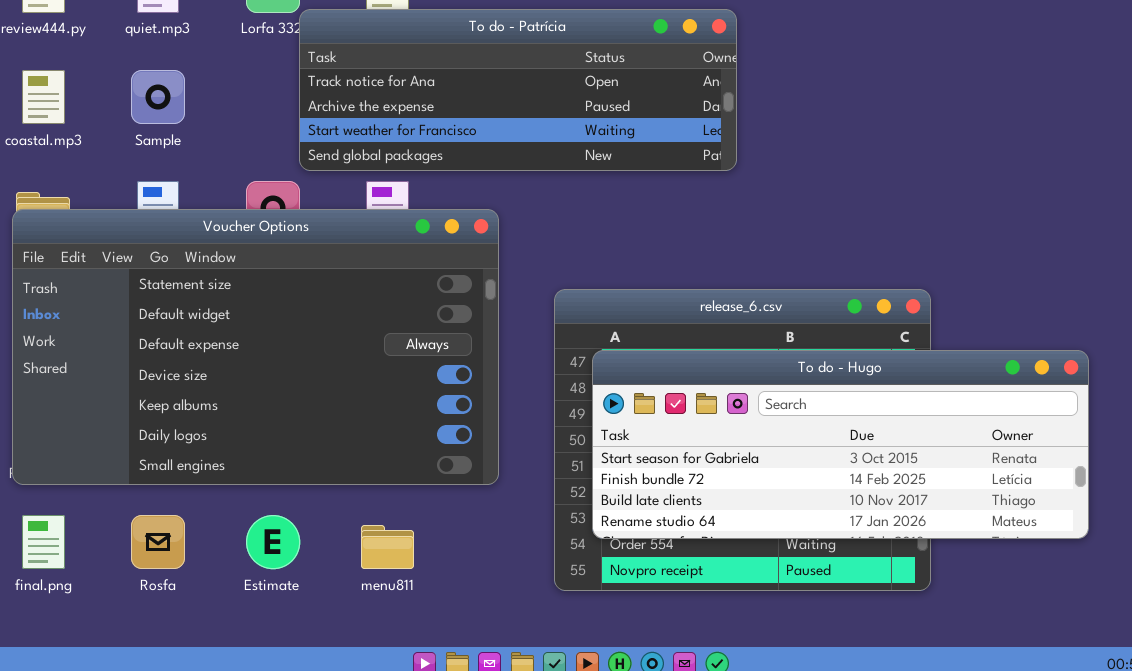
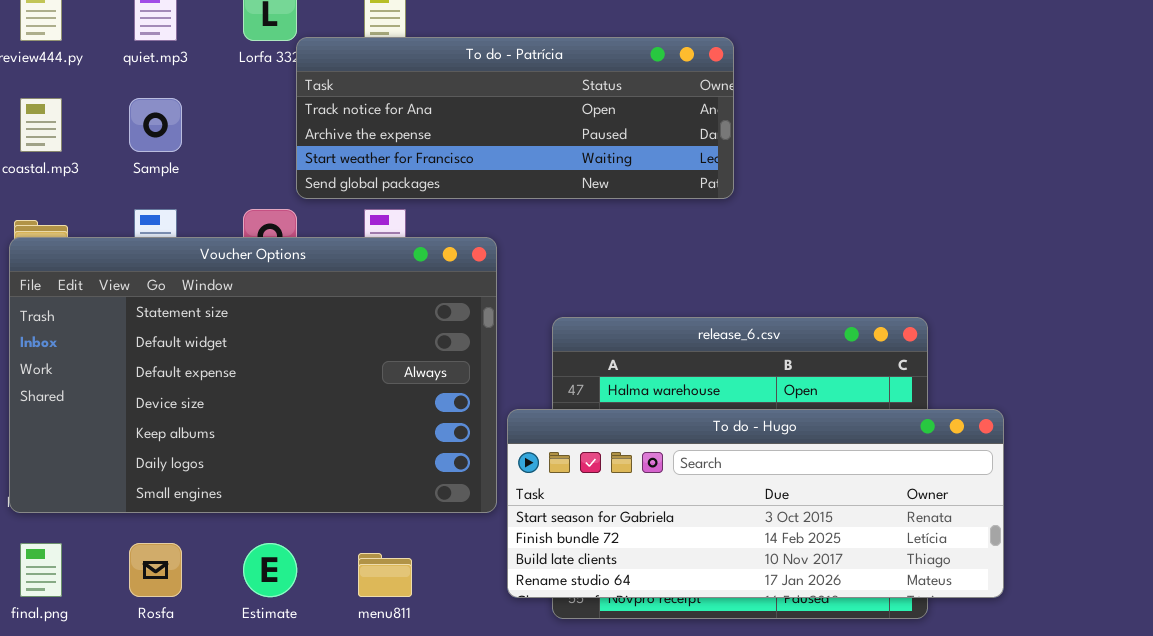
To do - Hugo: [592,350,1089,539] -> [507,409,1004,598], moved

